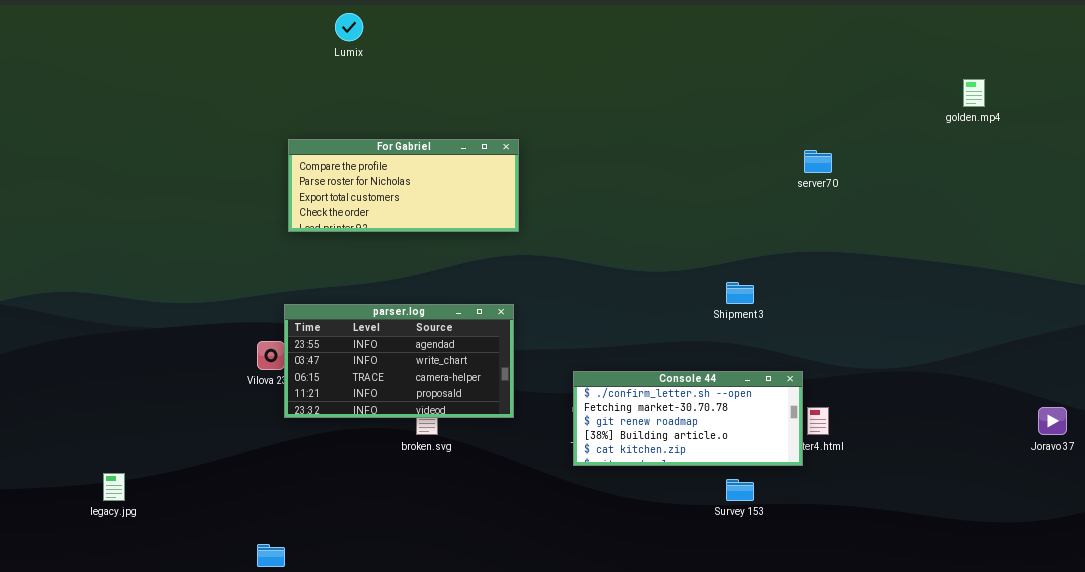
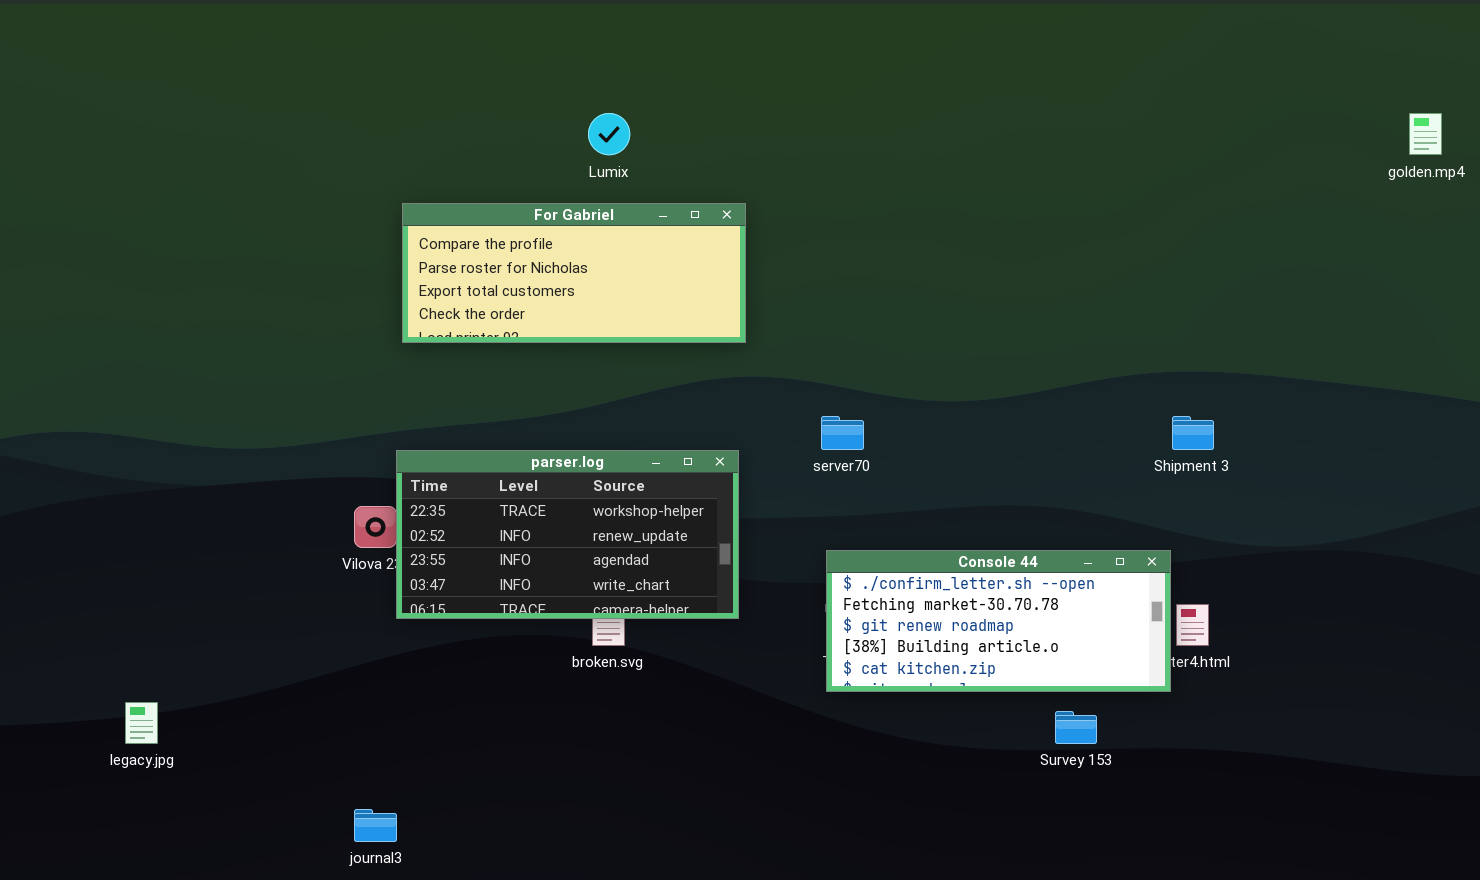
Lumix: [335,13,363,41] -> [588,113,630,155], moved
server70: [804,150,832,173] -> [821,416,864,450], moved
Shipment 3: [726,282,754,304] -> [1172,416,1214,450], moved
parser.log: [284,304,514,418] -> [396,450,739,619], scrolled up 2 rows

